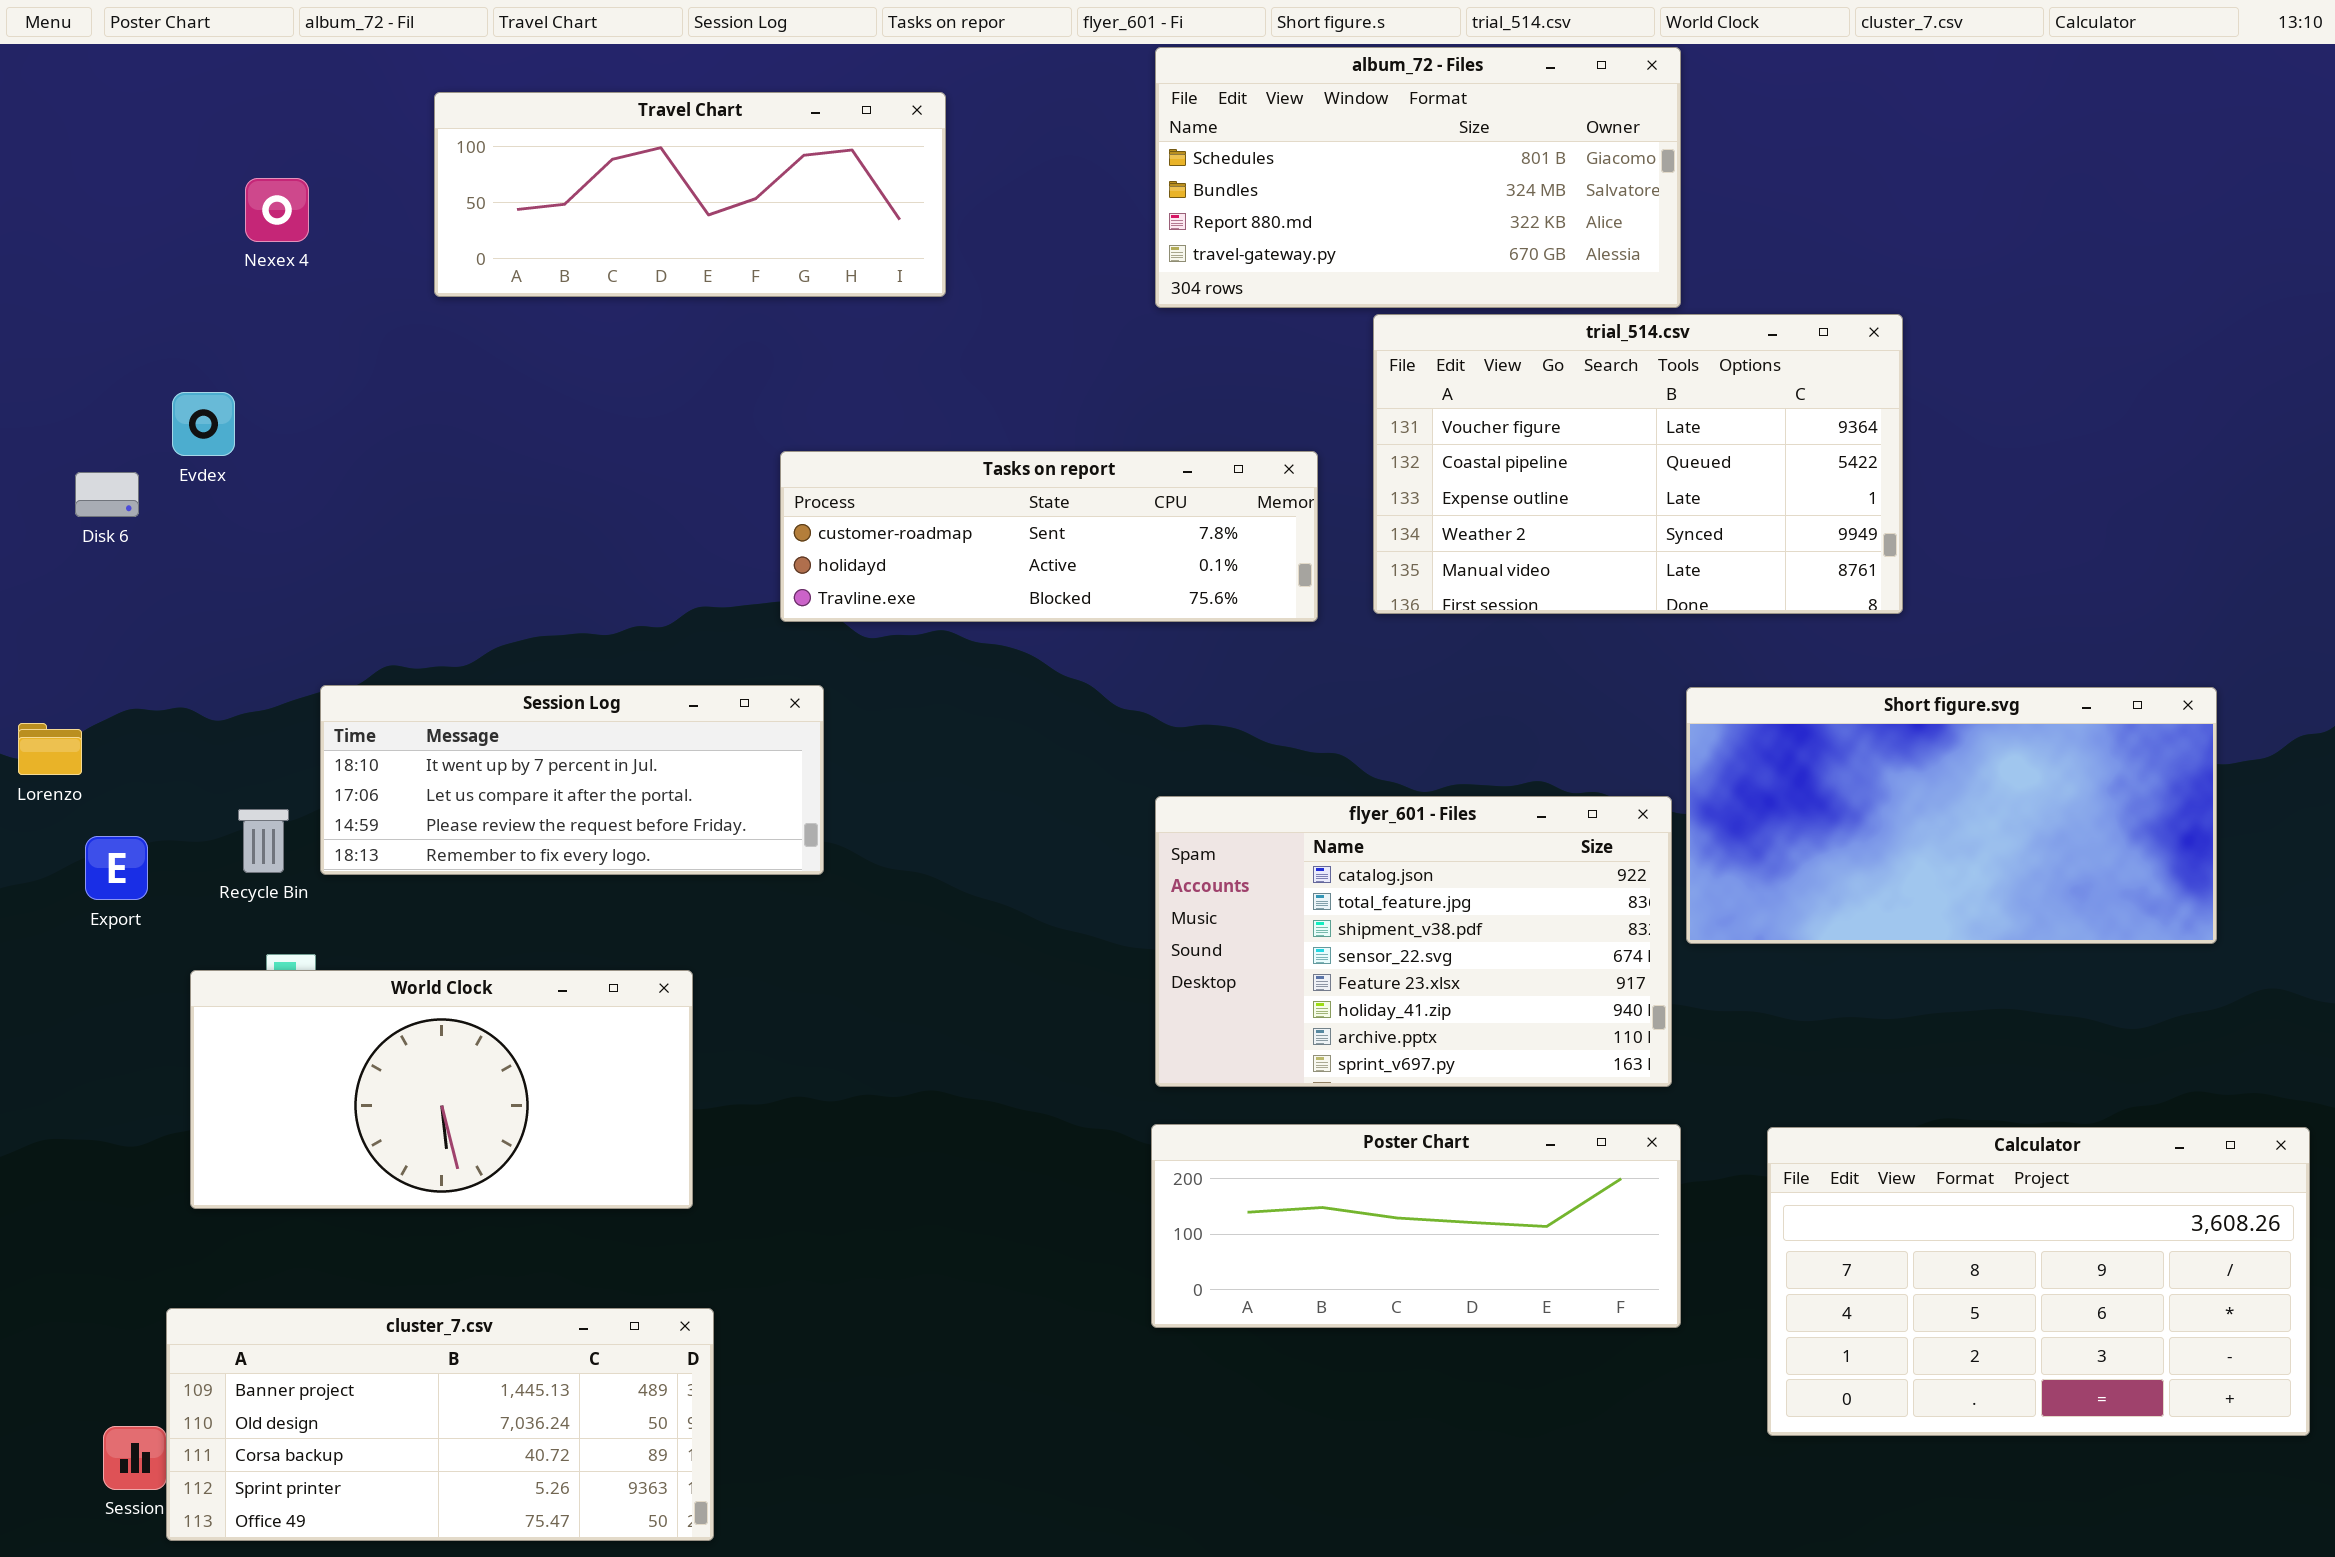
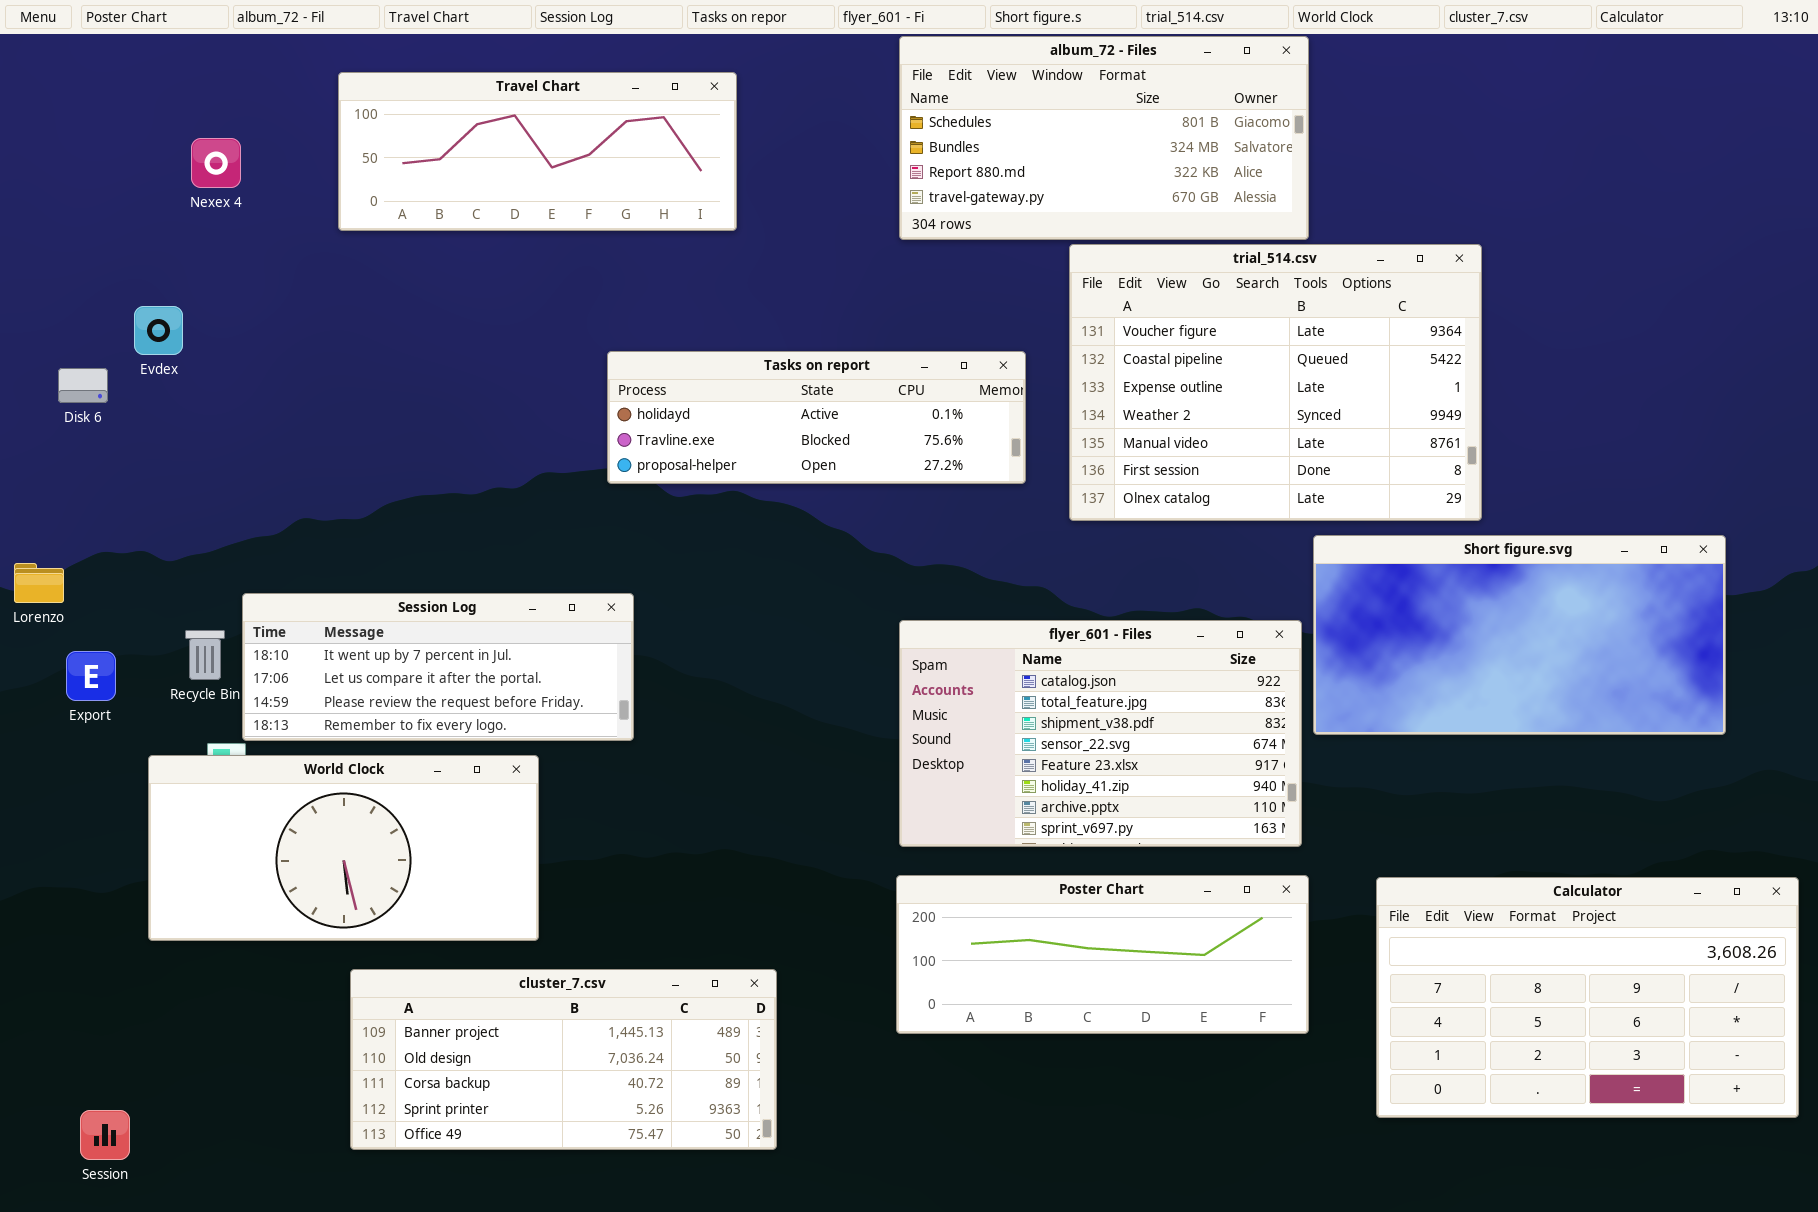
trial_514.csv: [1373,314,1903,614] -> [1069,244,1482,521], resized
Tasks on report: [780,451,1318,622] -> [607,351,1026,484], scrolled down 1 row
Session Log: [320,685,824,875] -> [242,593,634,741], moved
cluster_7.csv: [166,1308,714,1541] -> [350,969,777,1150], moved

